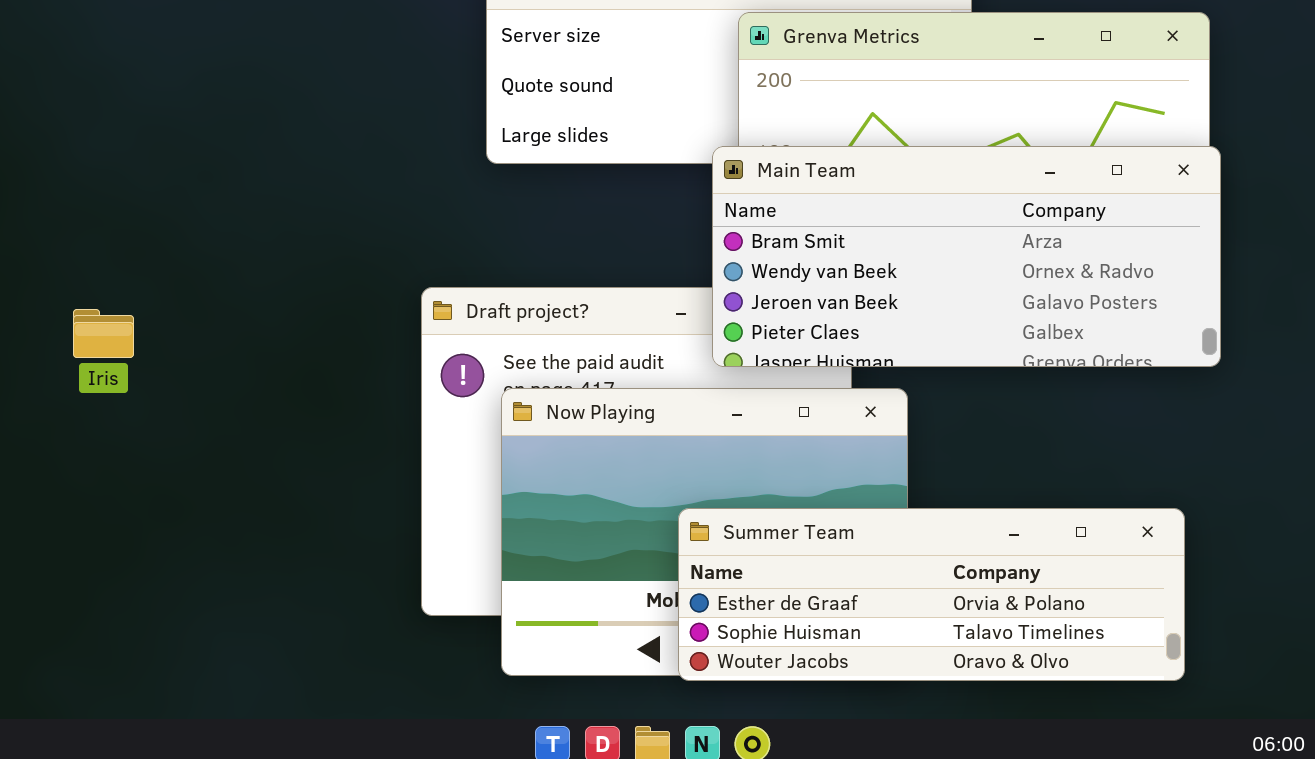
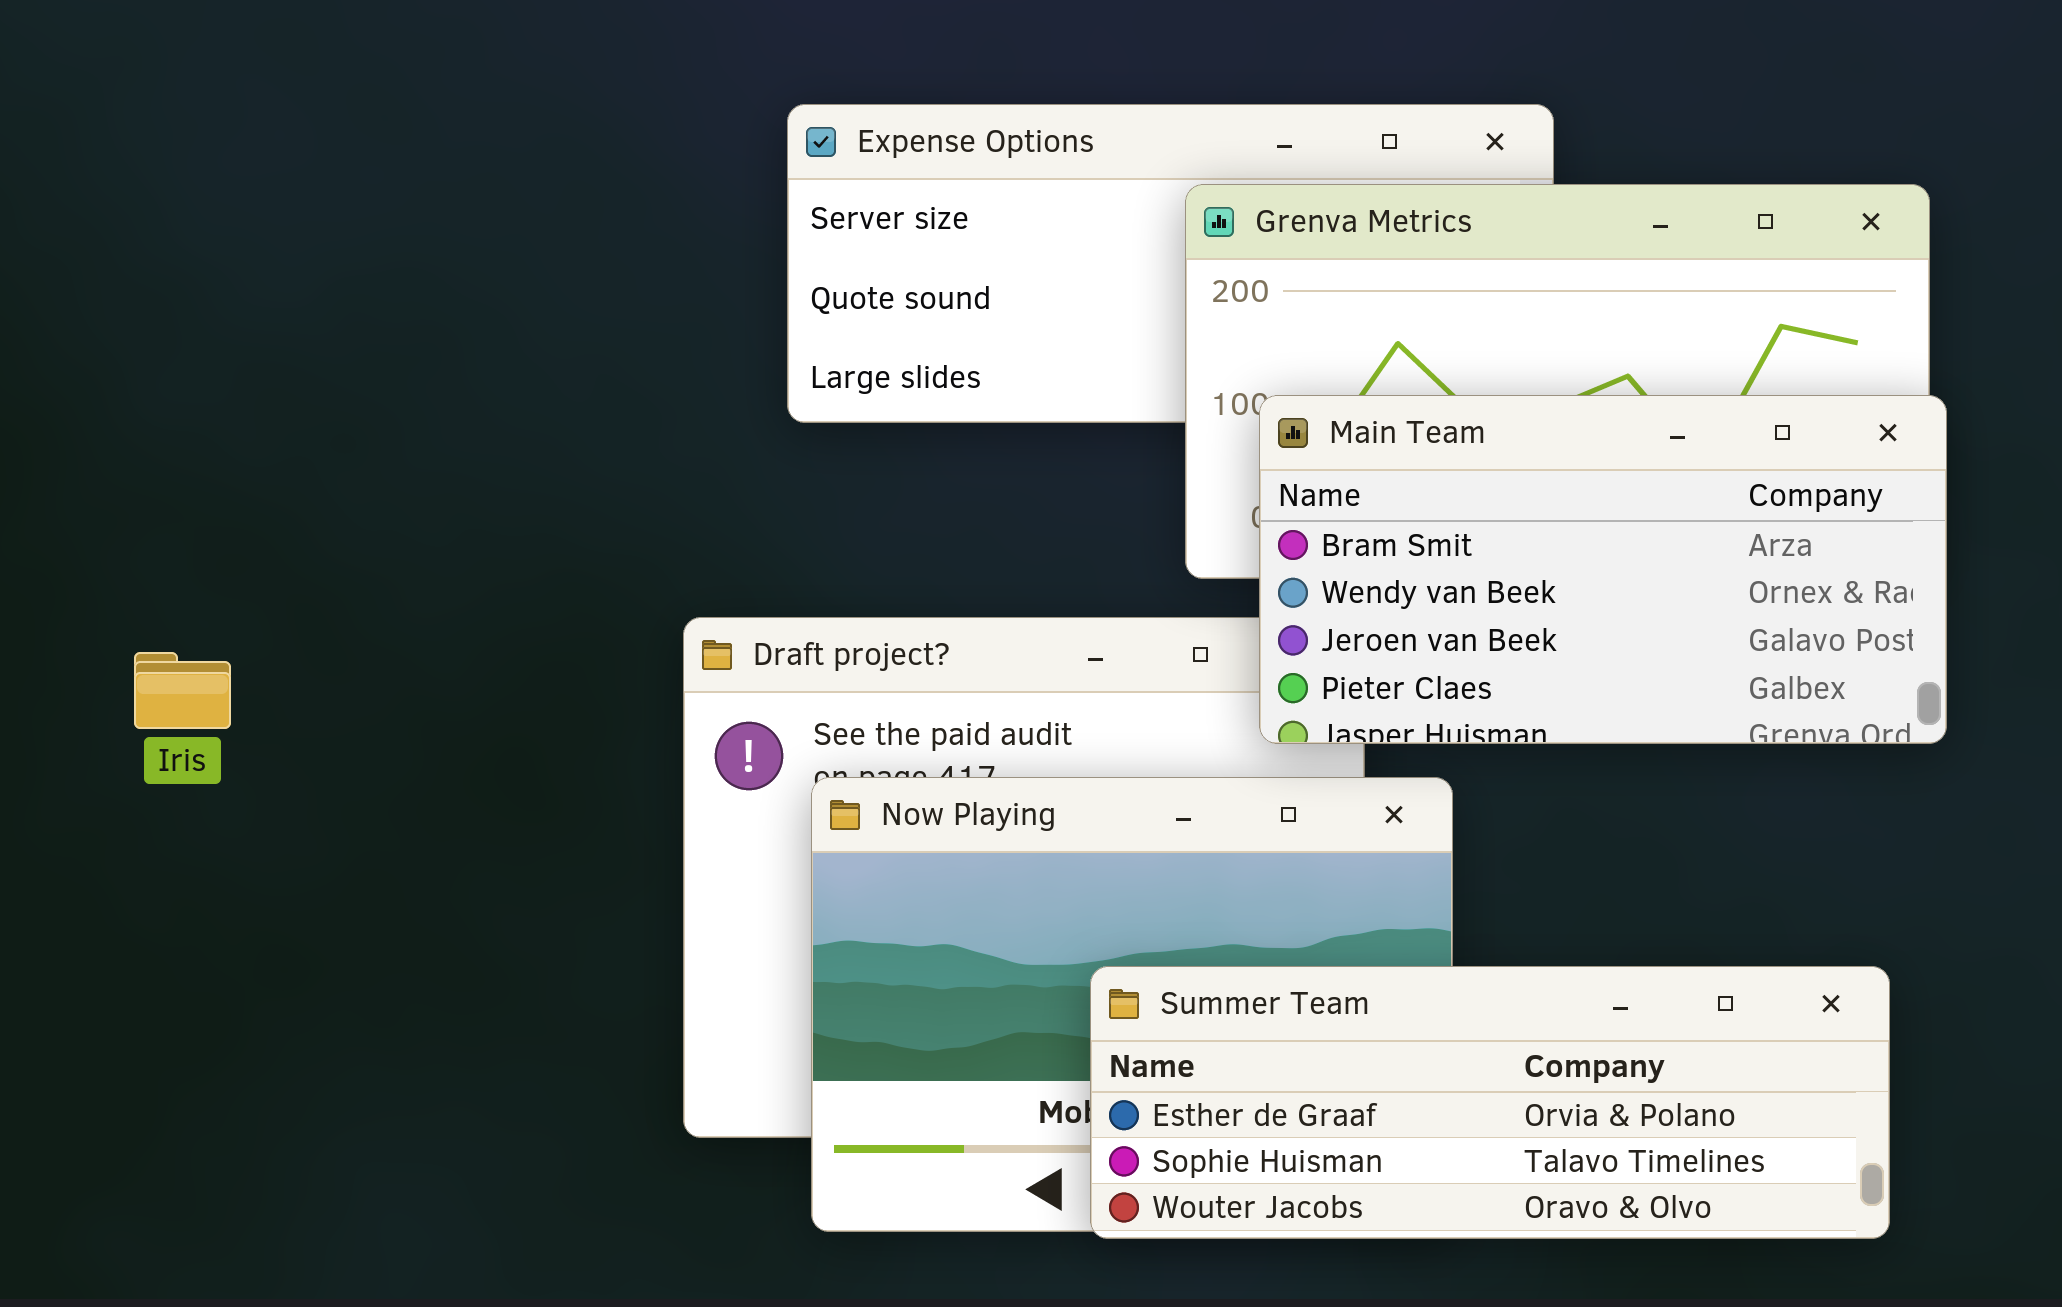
Main Team: [712,146,1221,367] -> [1259,395,1947,744], resized

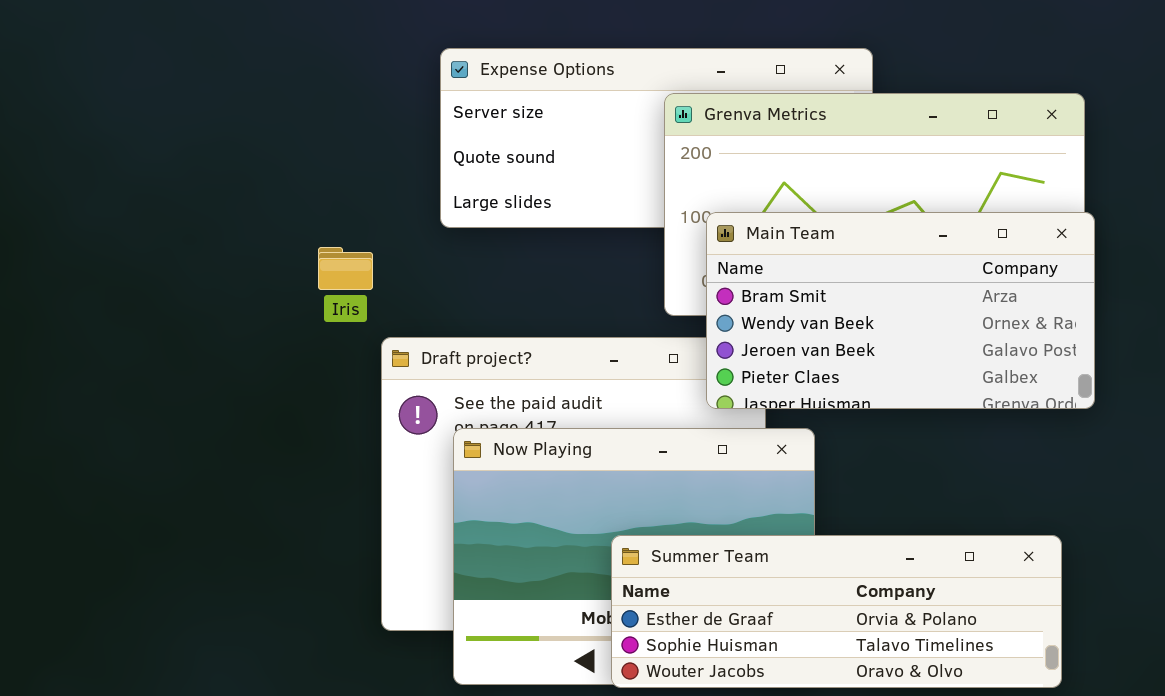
Iris: [134,652,231,729] -> [318,247,373,290], moved

